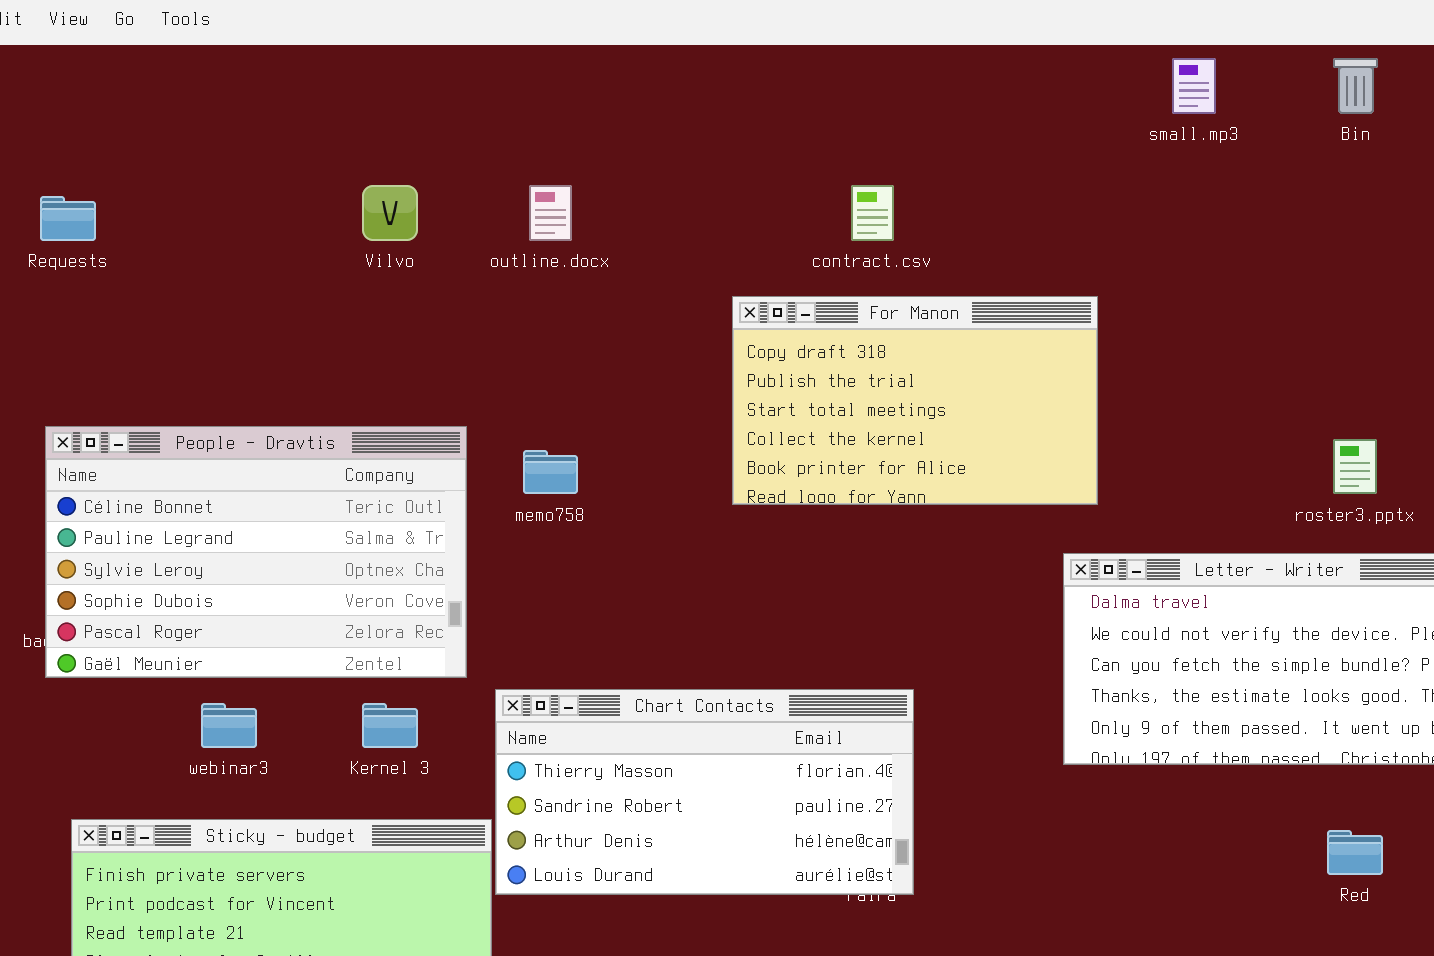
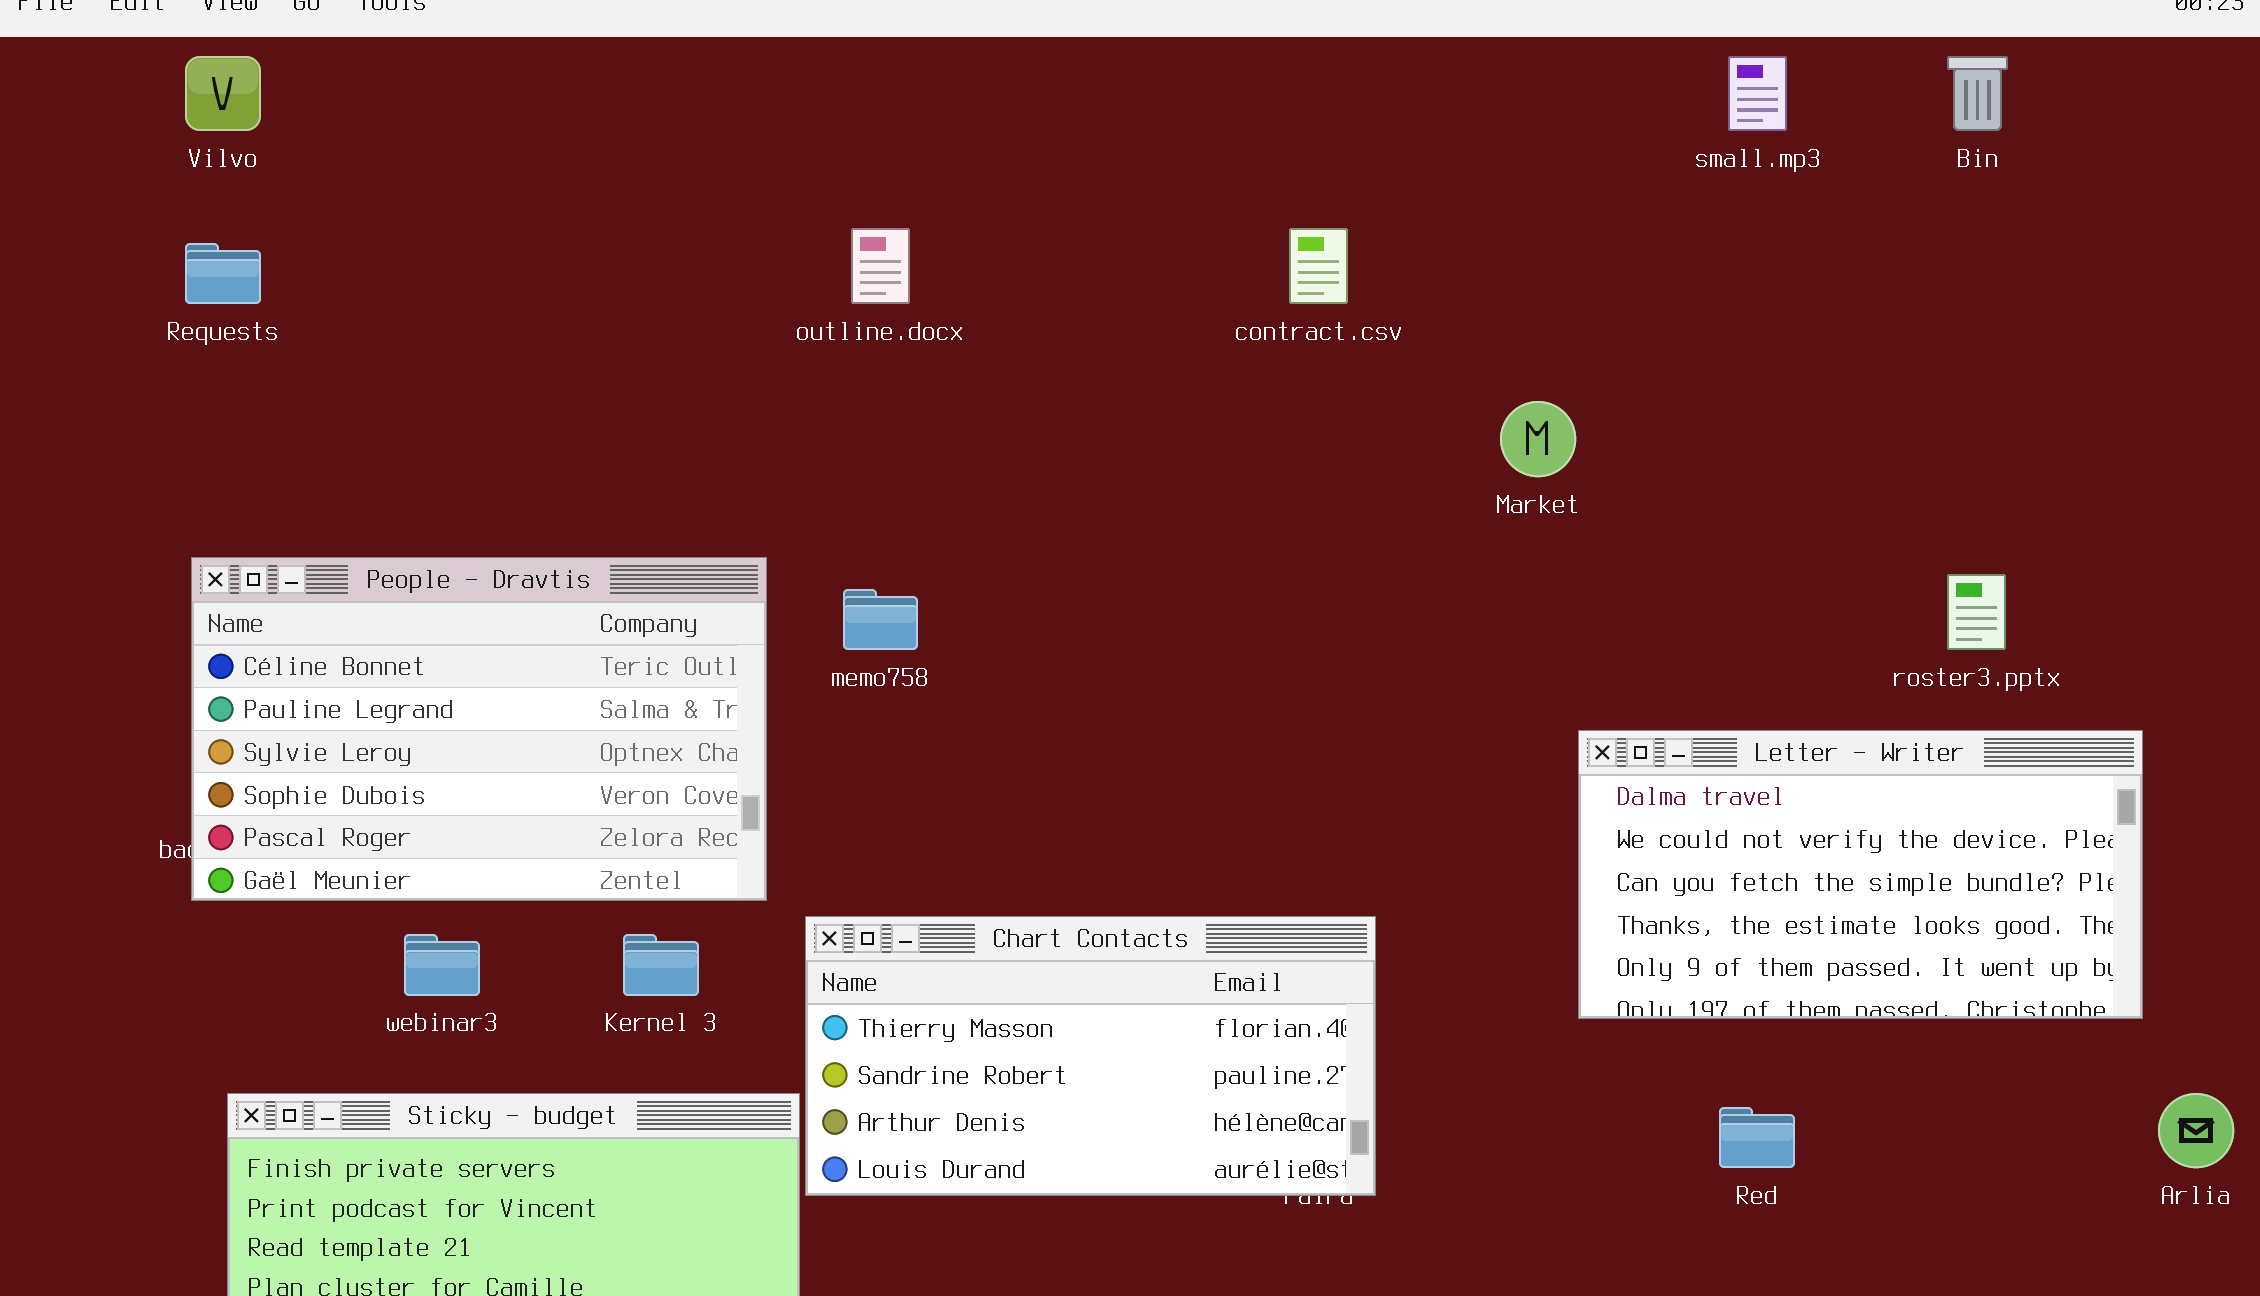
Vilvo: [362,185,418,241] -> [185,56,261,131], moved
For Manon: [732,296,1098,505] -> none, closed
Red: [1327,830,1383,875] -> [1719,1107,1795,1168], moved

